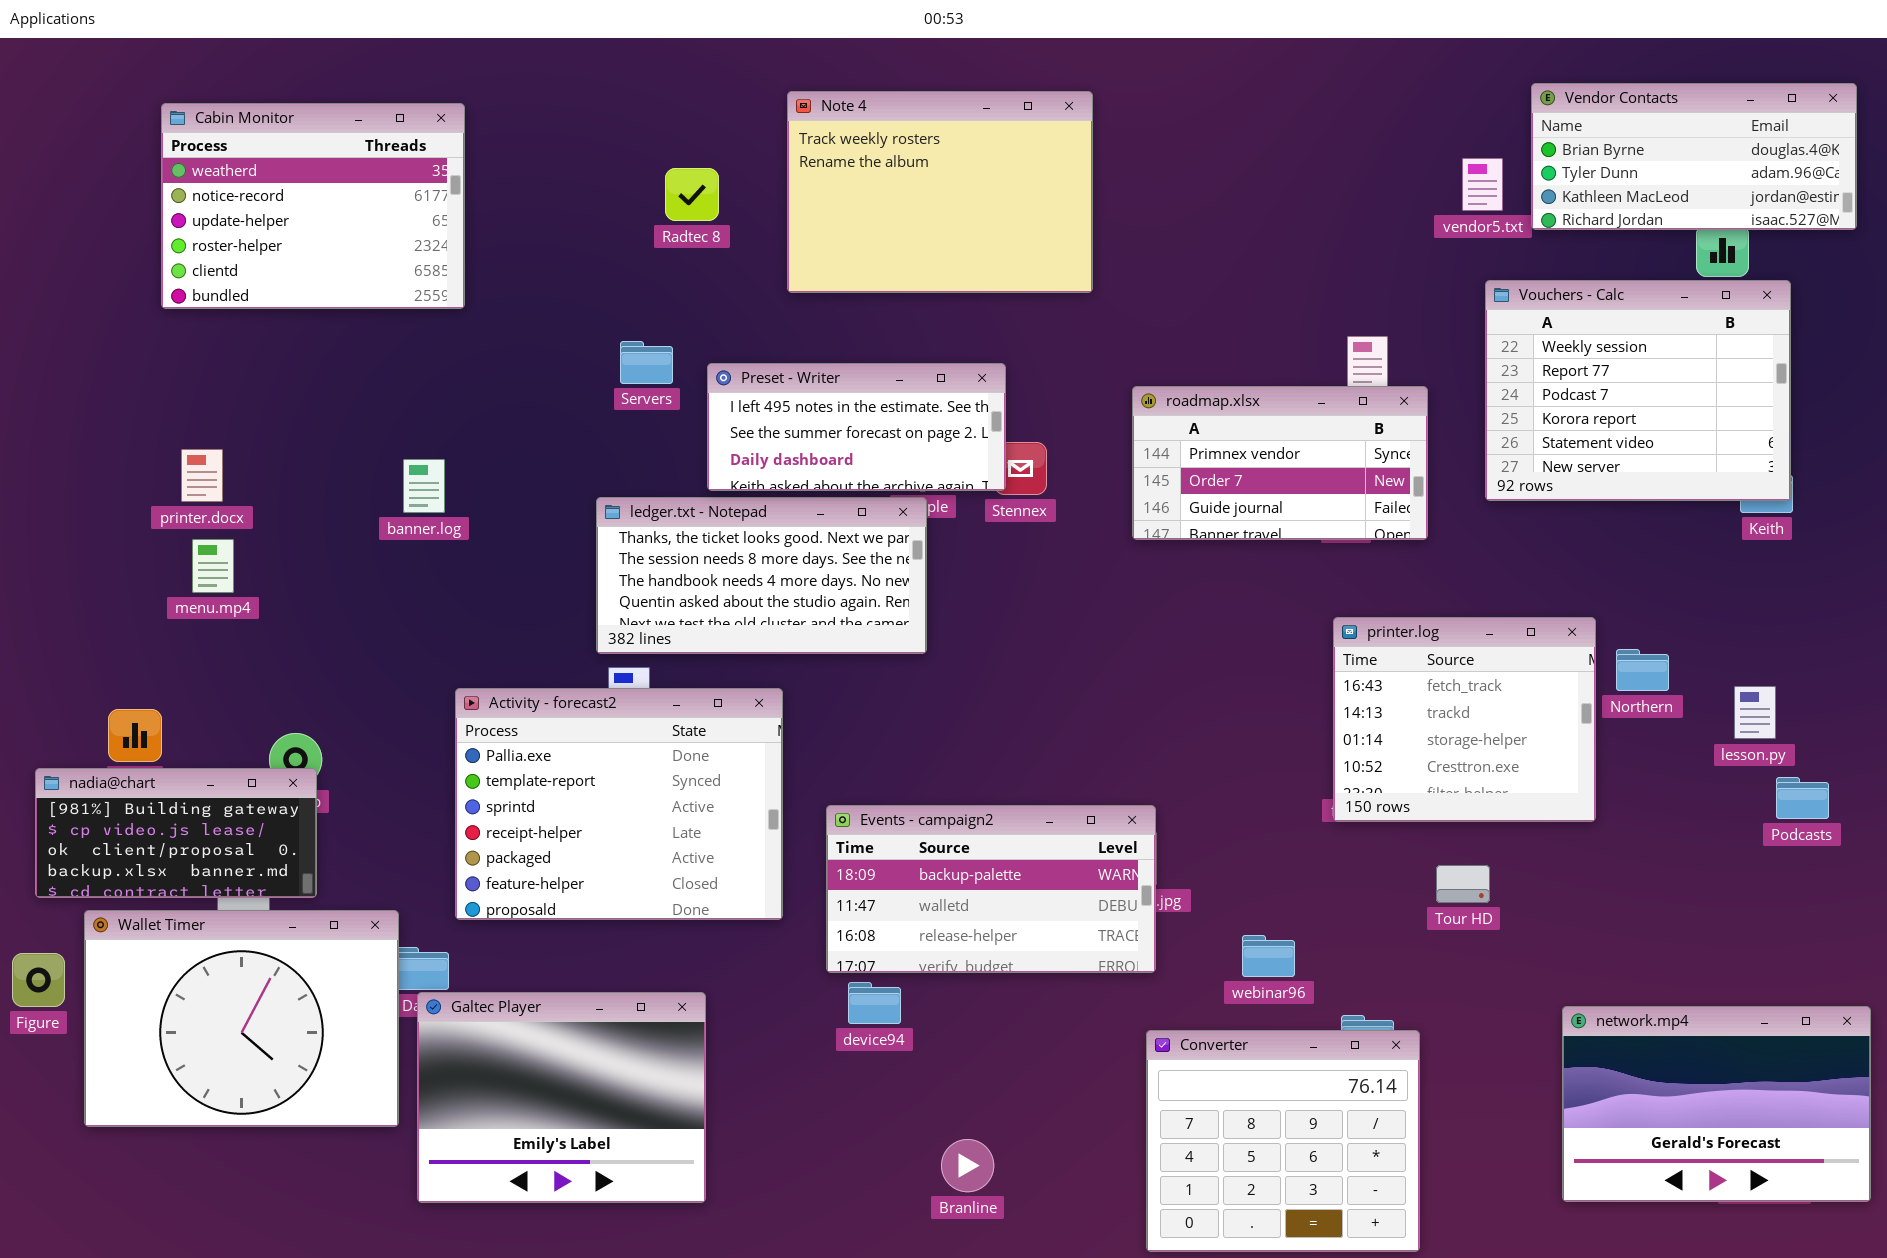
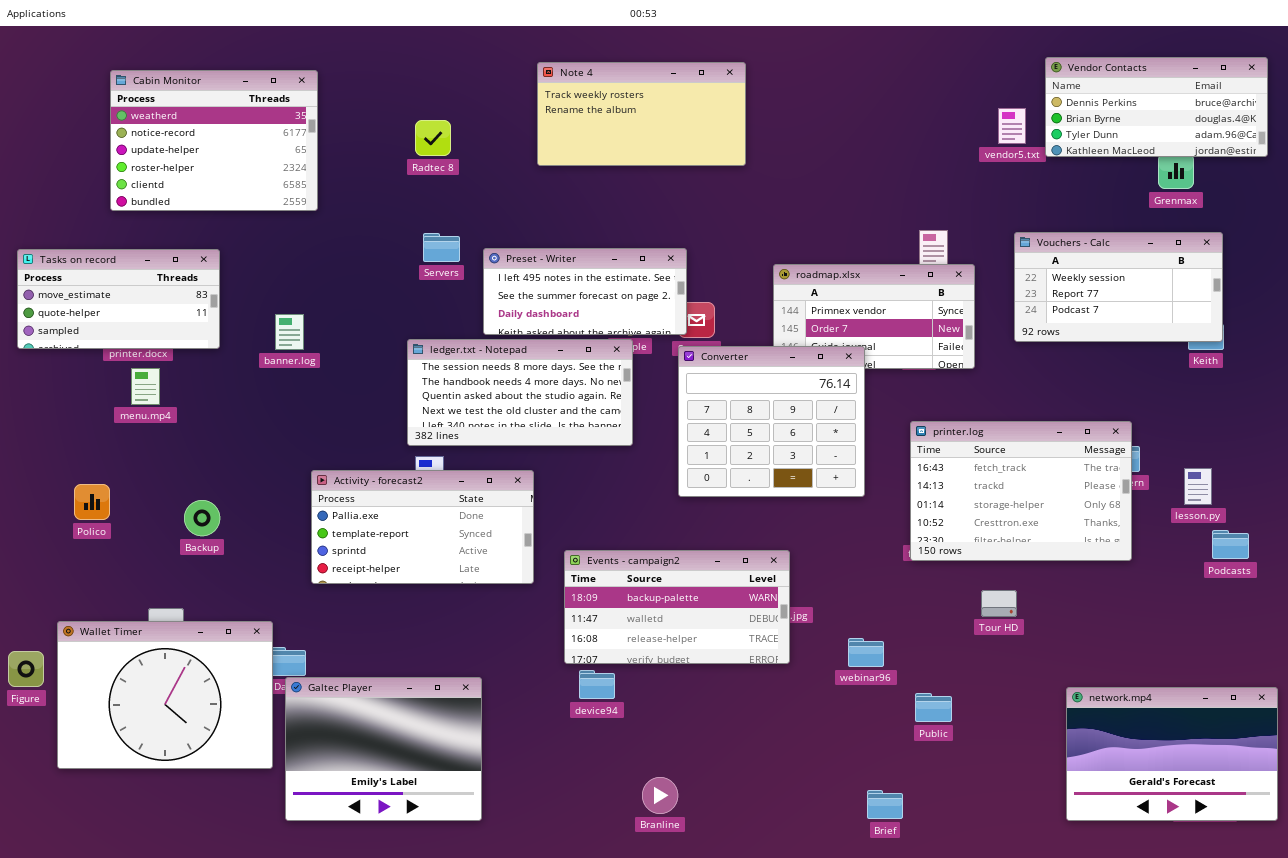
Vendor Contacts: [1531,83,1857,230] -> [1045,57,1268,157], scrolled up 1 row
Note 4: [787,91,1093,293] -> [537,62,746,166], resized
Radtec 8: [665,168,719,221] -> [415,120,451,156], moved
Vouchers - Calc: [1485,280,1791,501] -> [1014,232,1223,342], resized
Tasks on record: none -> [17,249,220,349], opened
ledger.txt - Notepad: [596,497,927,654] -> [407,339,633,446], scrolled down 1 row
printer.log: [1333,617,1596,822] -> [910,421,1132,561], resized
Activity - forecast2: [455,688,783,920] -> [311,470,534,584], resized
nadia@chart: [35,768,317,898] -> none, closed
Converter: [1146,1030,1420,1252] -> [678,346,865,497], moved

